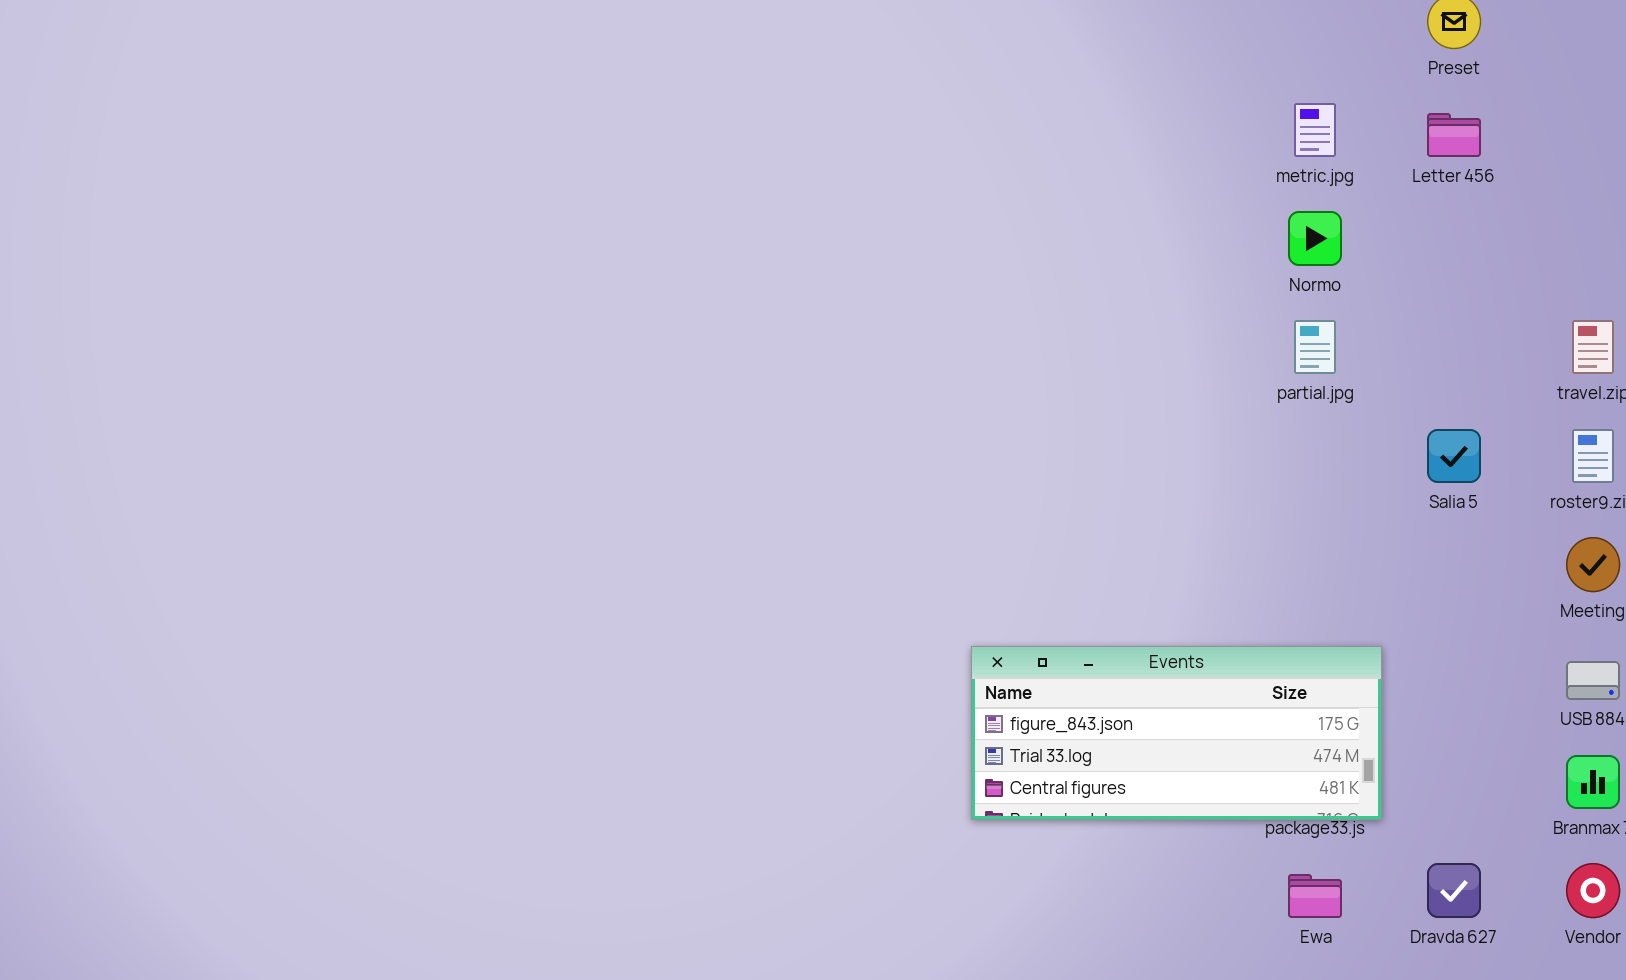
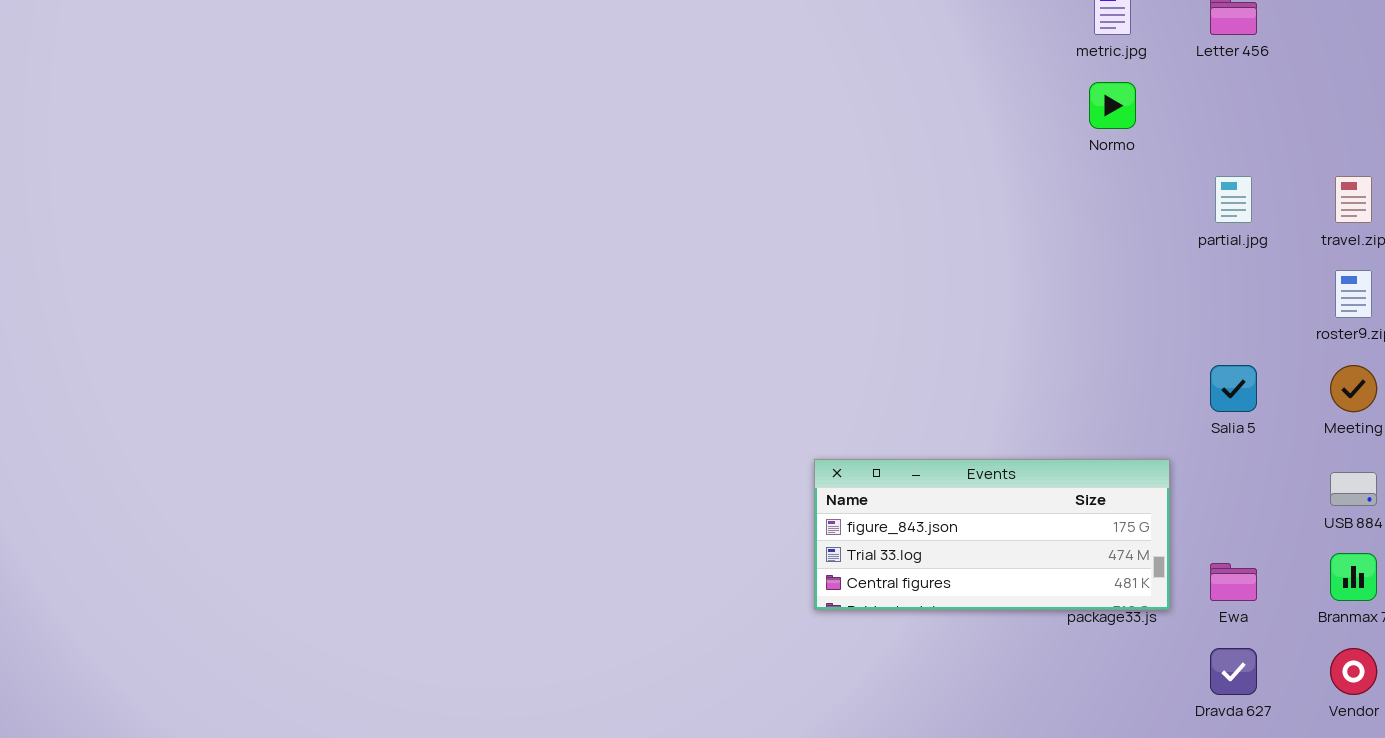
partial.jpg: [1294,320,1336,374] -> [1215,176,1252,223], moved
Salia 5: [1427,429,1481,483] -> [1210,365,1257,412], moved
Ewa: [1288,874,1342,918] -> [1210,563,1257,601], moved

